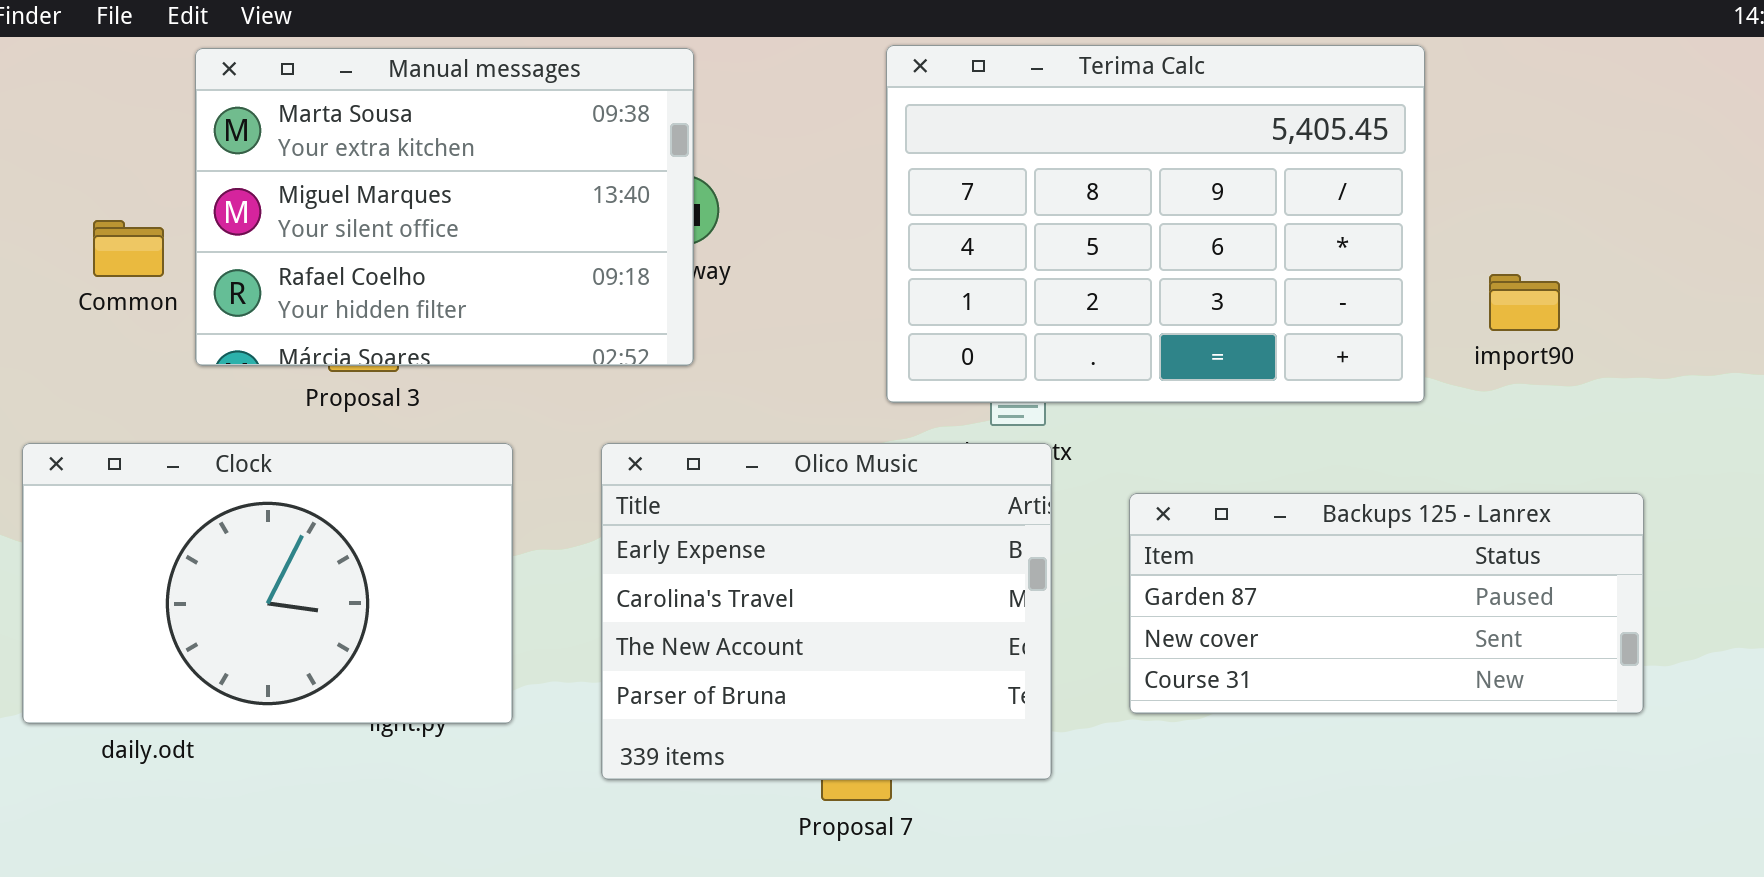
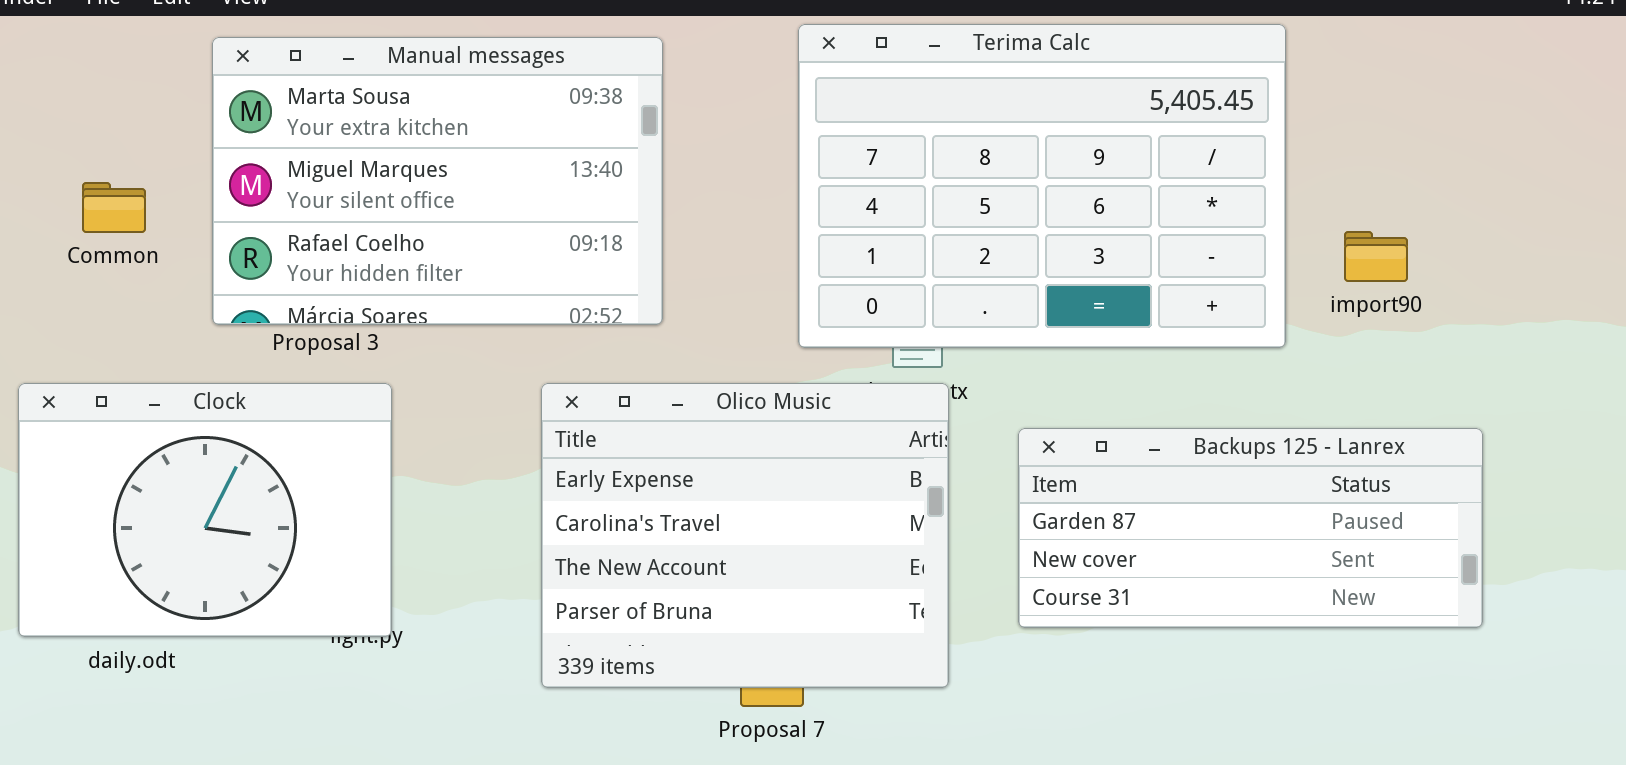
Manual messages: [195,48,694,366] -> [212,37,663,325], moved
Clock: [22,443,513,724] -> [18,383,392,637], resized

